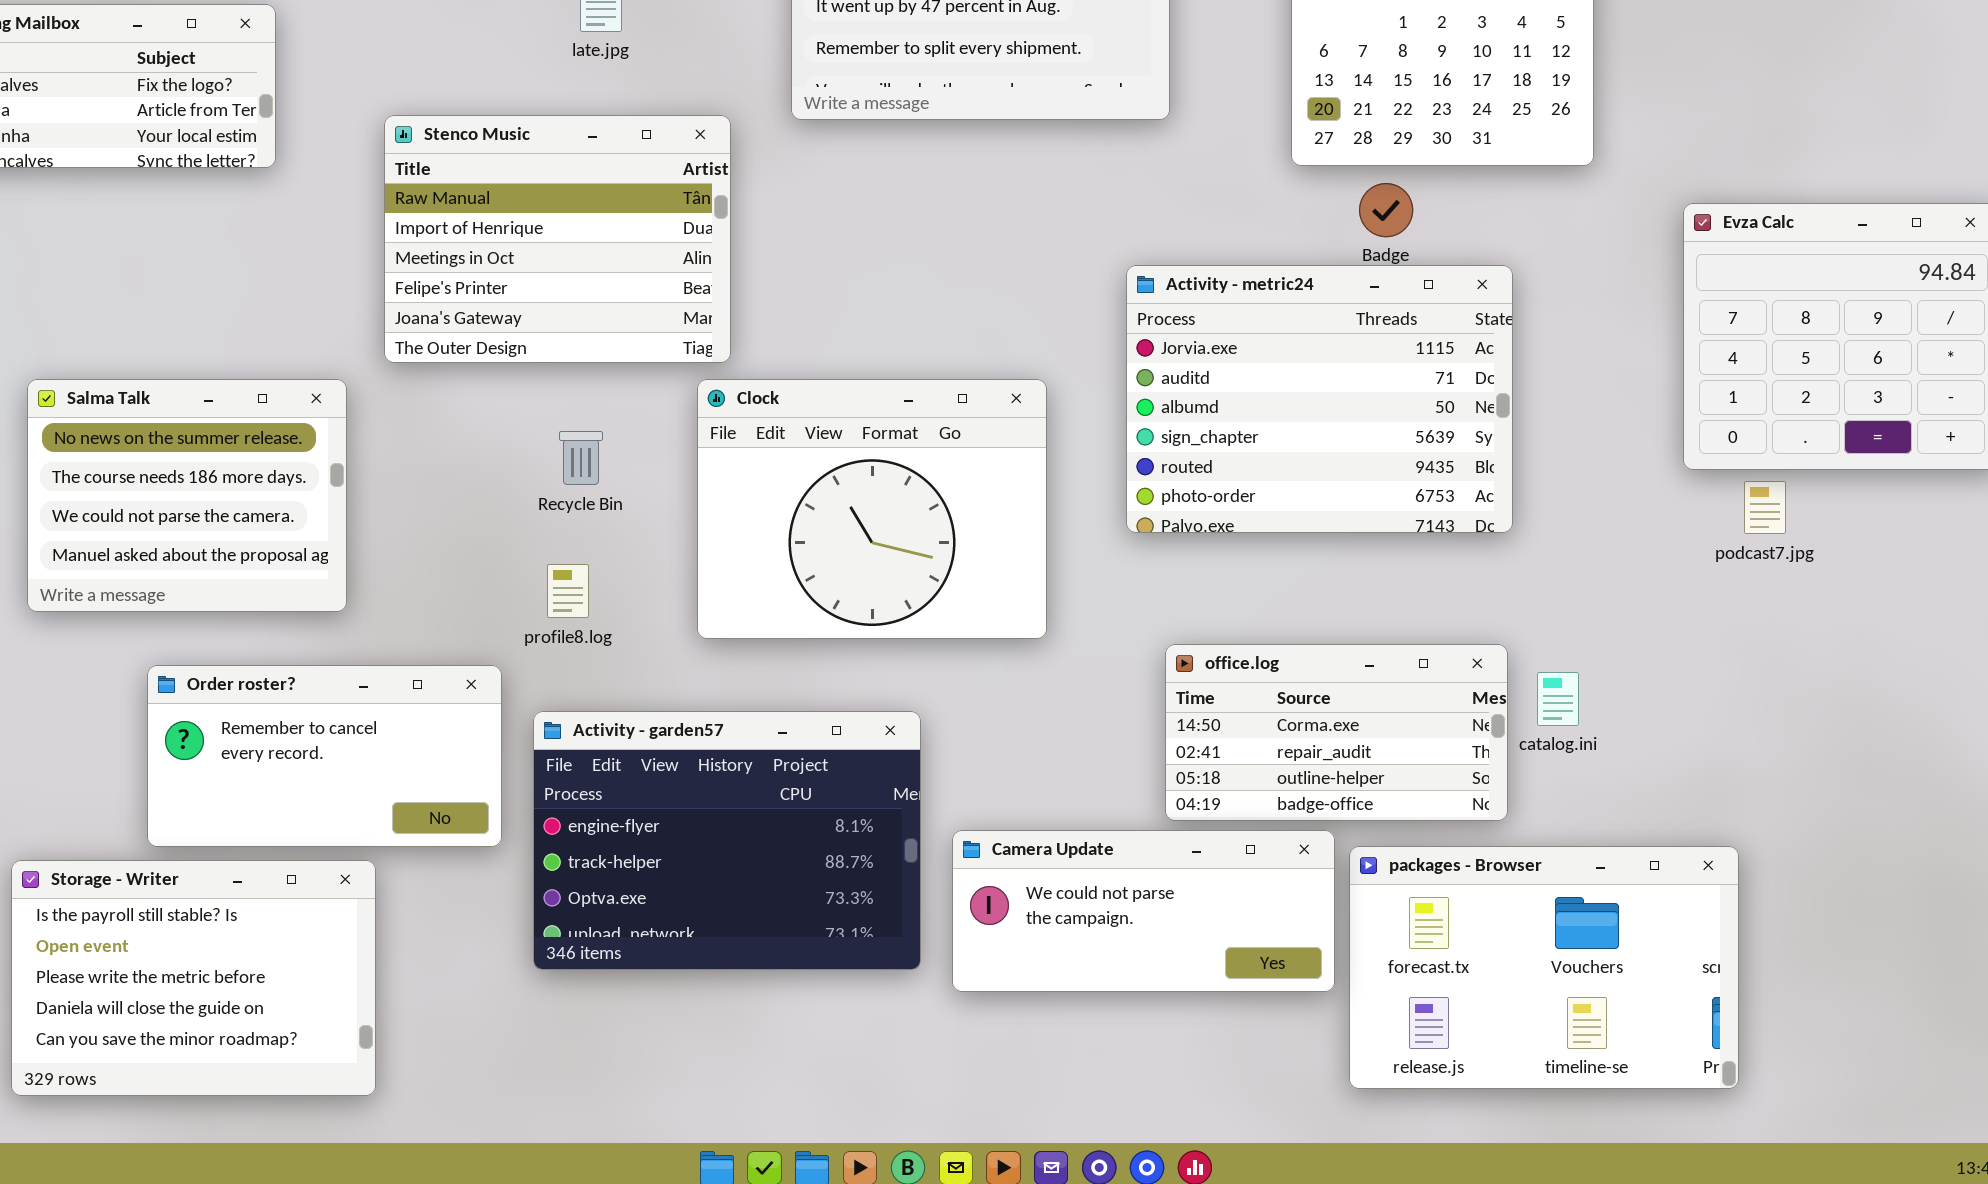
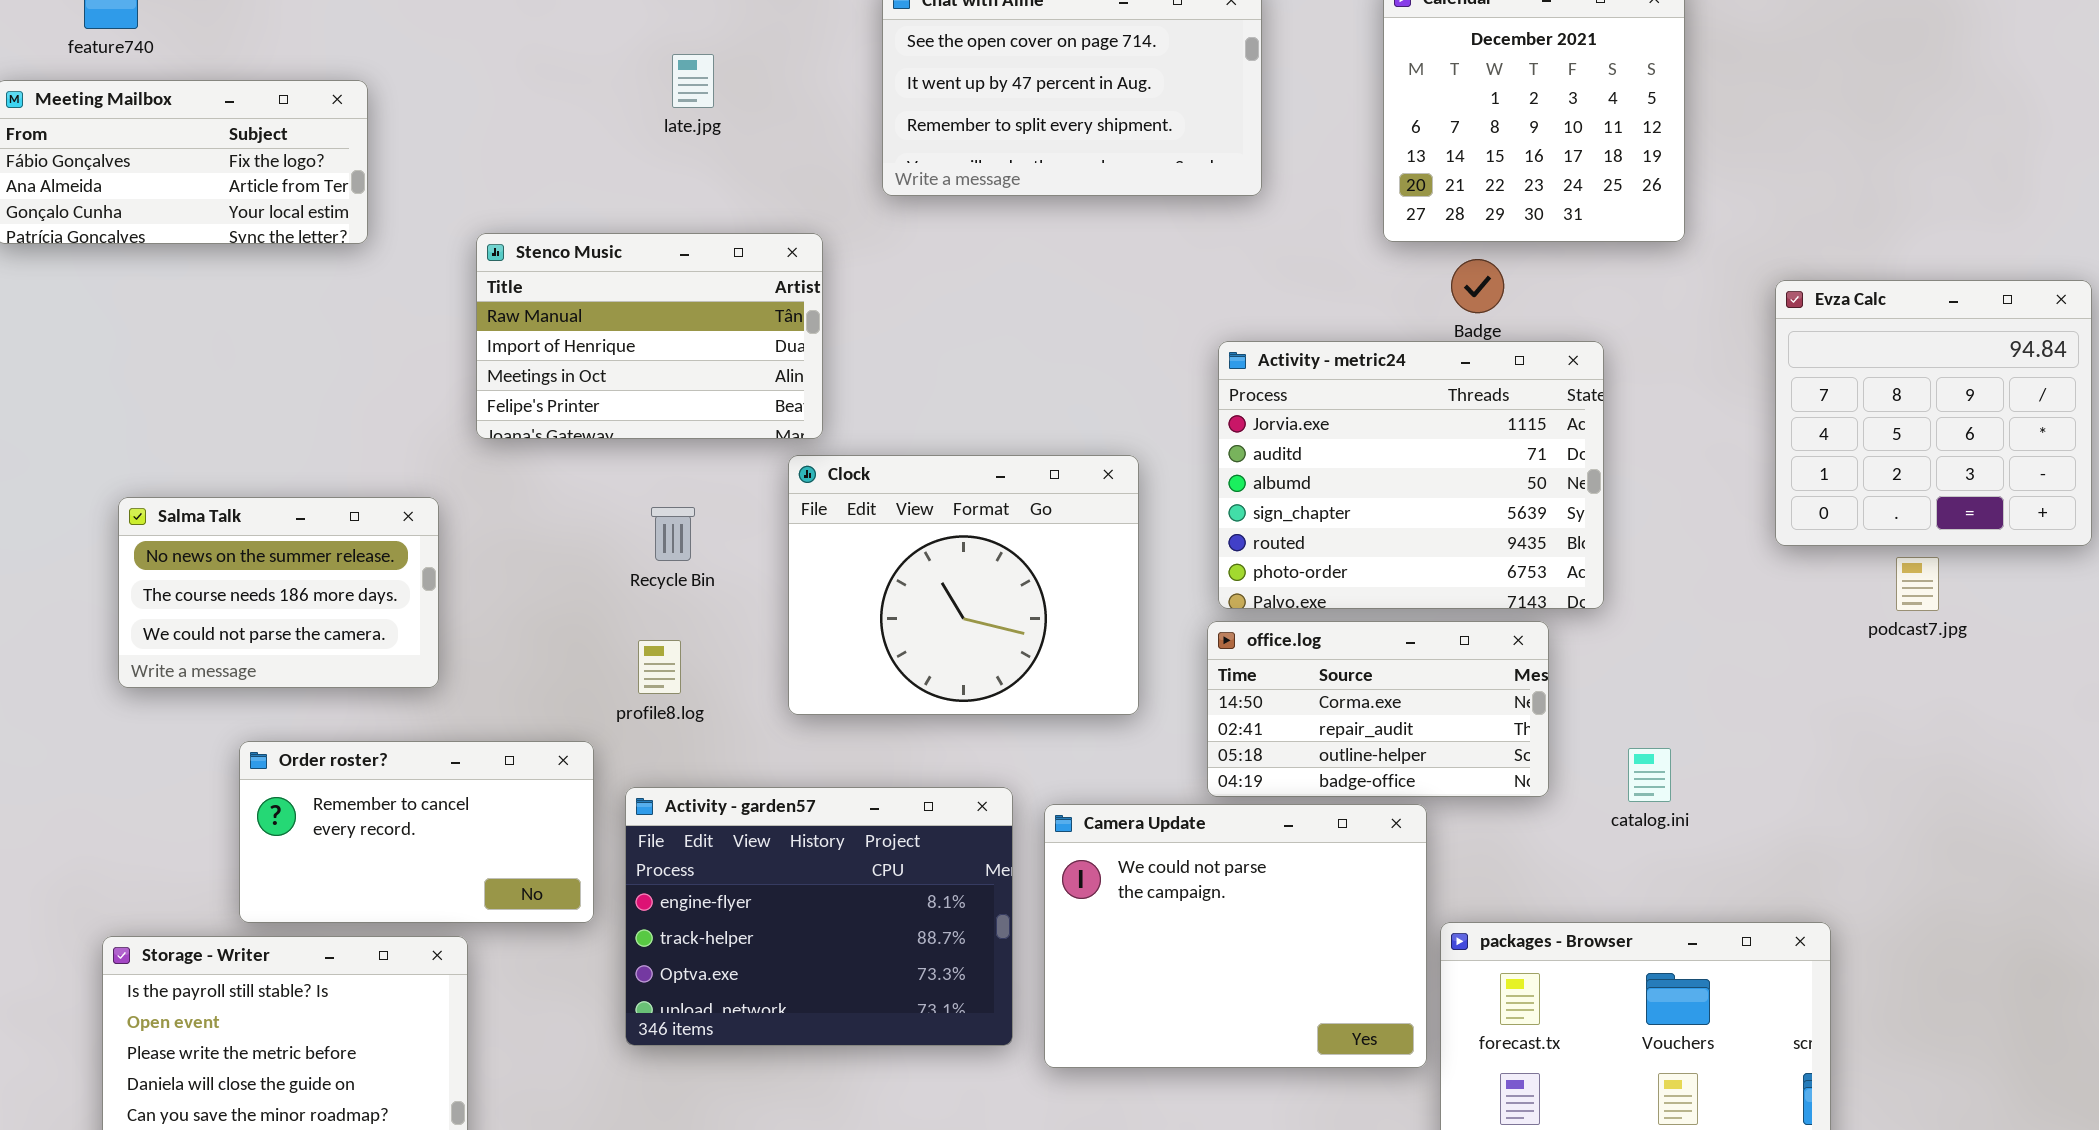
Stenco Music: [384,115,731,363] -> [476,233,823,439], resized
Salma Talk: [27,379,347,612] -> [118,497,439,688], resized
podcast7.jpg: [1744,481,1786,534] -> [1896,557,1939,611], moved
office.log: [1165,644,1508,821] -> [1207,621,1549,797], moved
Camera Update: [952,830,1335,992] -> [1044,804,1427,1068], resized

